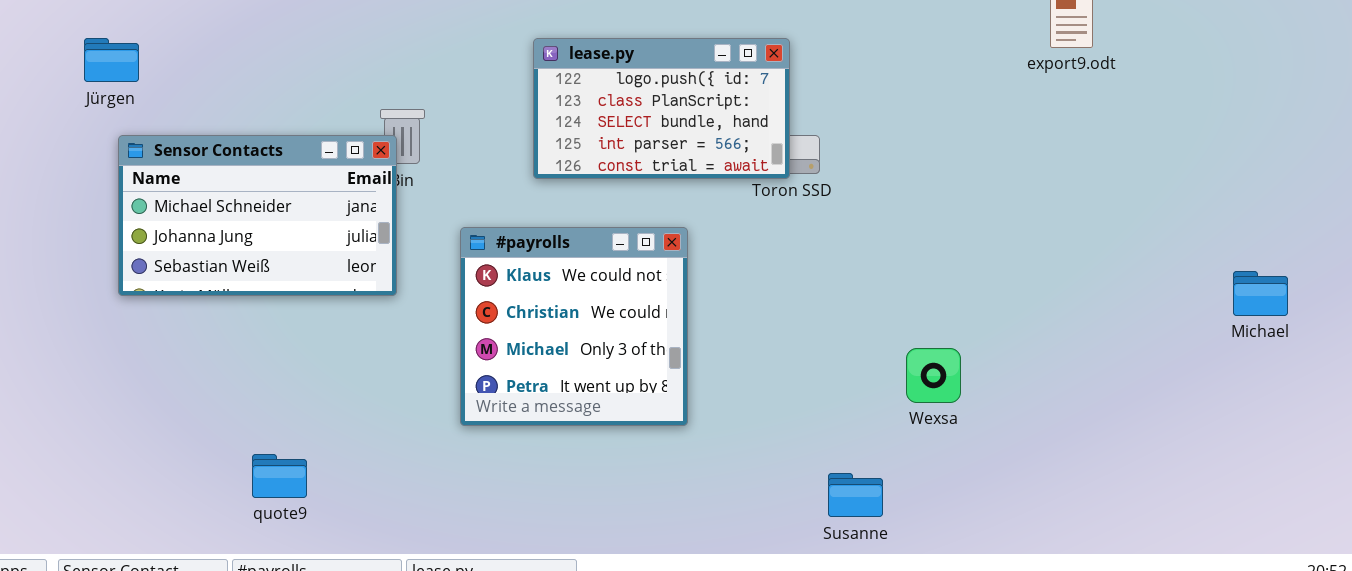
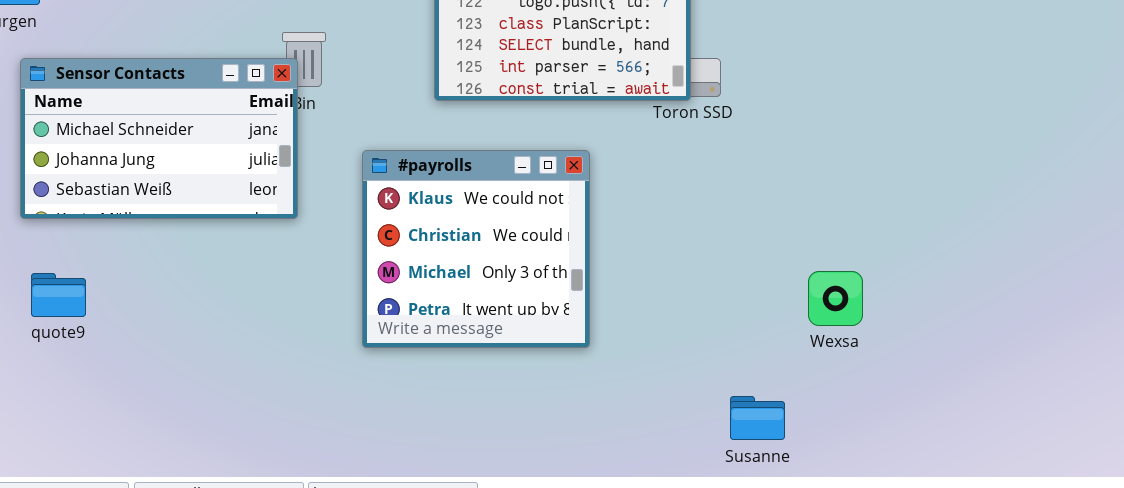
quote9: [252,454,307,498] -> [31,273,86,317], moved

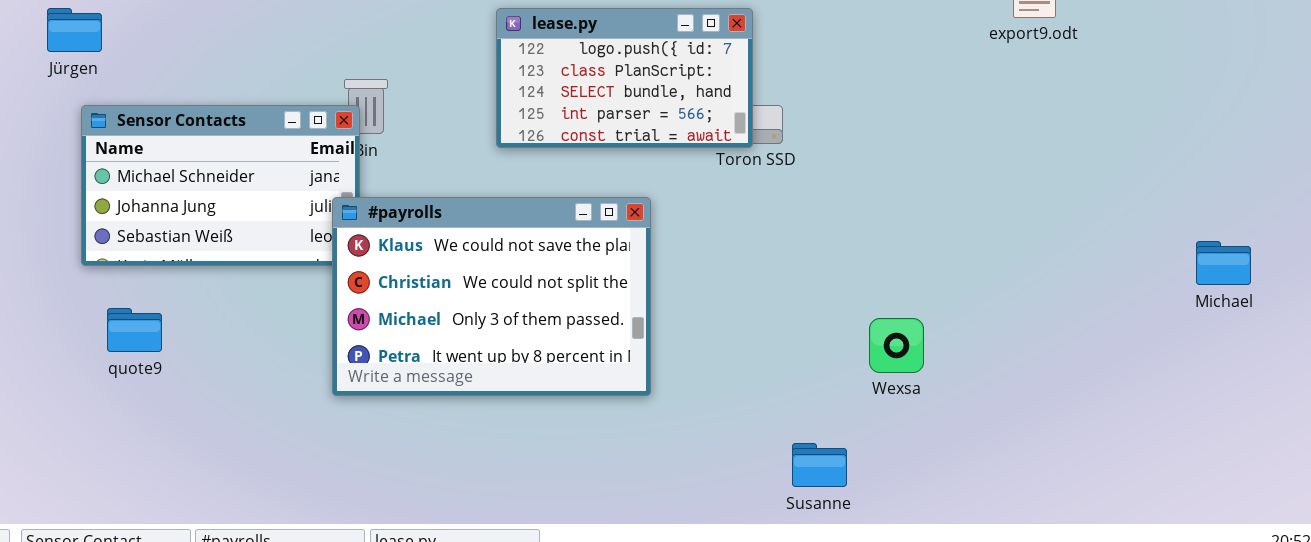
#payrolls: [362,150,590,348] -> [332,197,651,396], resized
quote9: [31,273,86,317] -> [107,308,162,352], moved

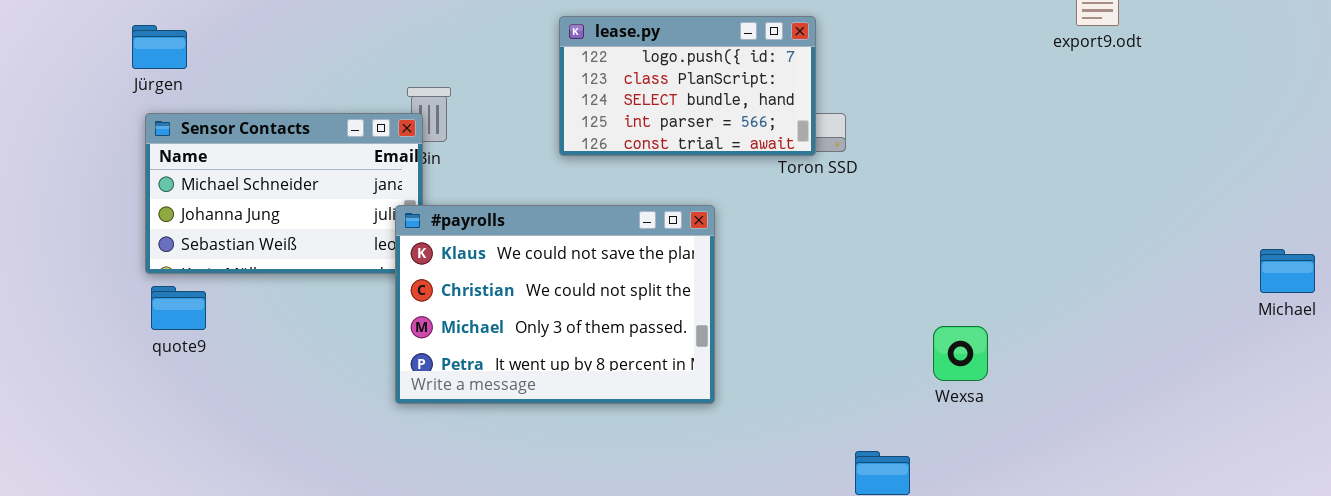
Jürgen: [47,8,102,52] -> [132,25,187,69], moved
quote9: [107,308,162,352] -> [151,286,206,330], moved

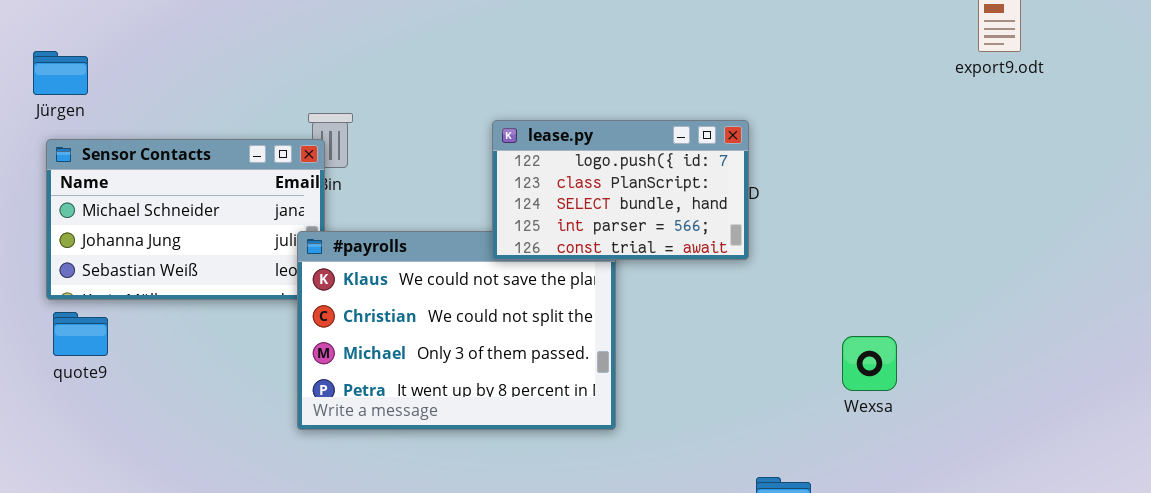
lease.py: [559,16,816,156] -> [492,120,749,260], moved
Wexsa: [933,326,988,381] -> [842,336,897,391], moved

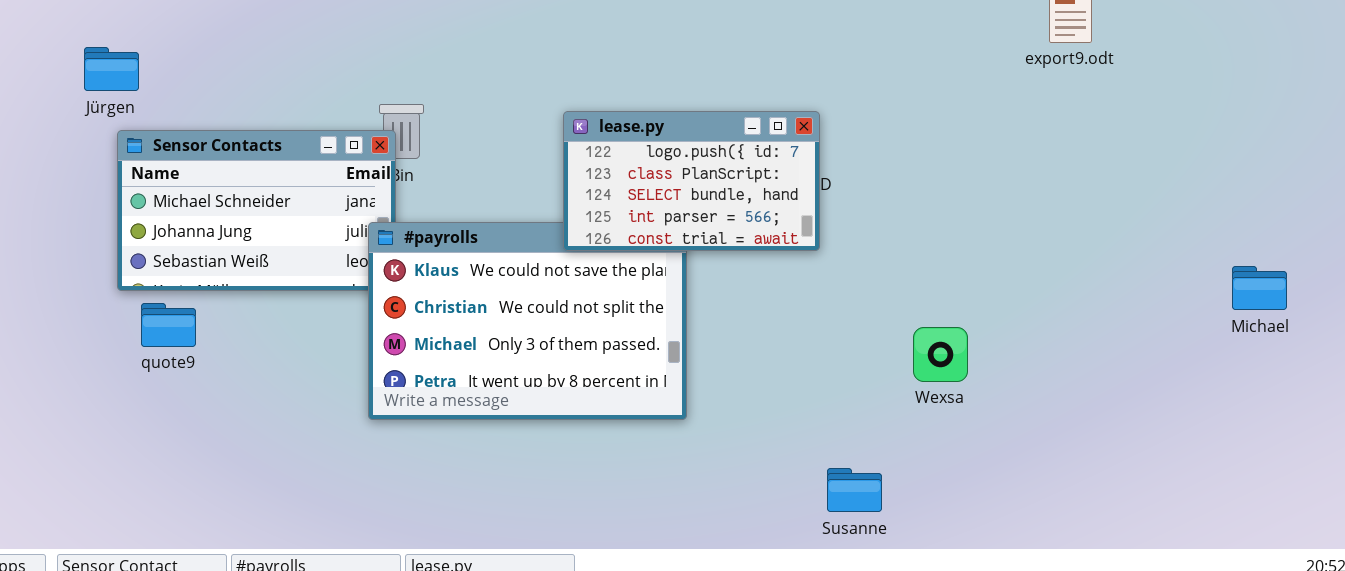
Jürgen: [33,51,88,95] -> [84,47,139,91], moved
quote9: [53,312,108,356] -> [141,303,196,347], moved

